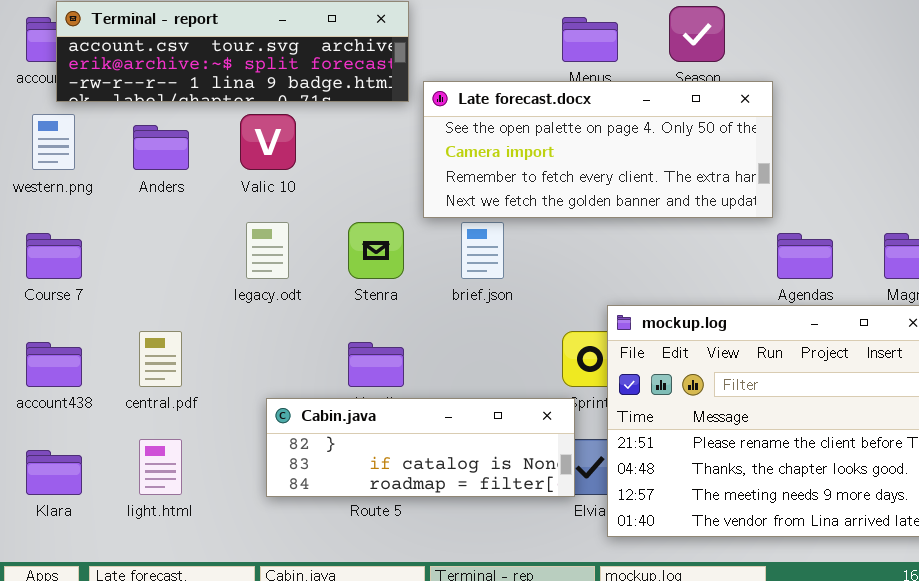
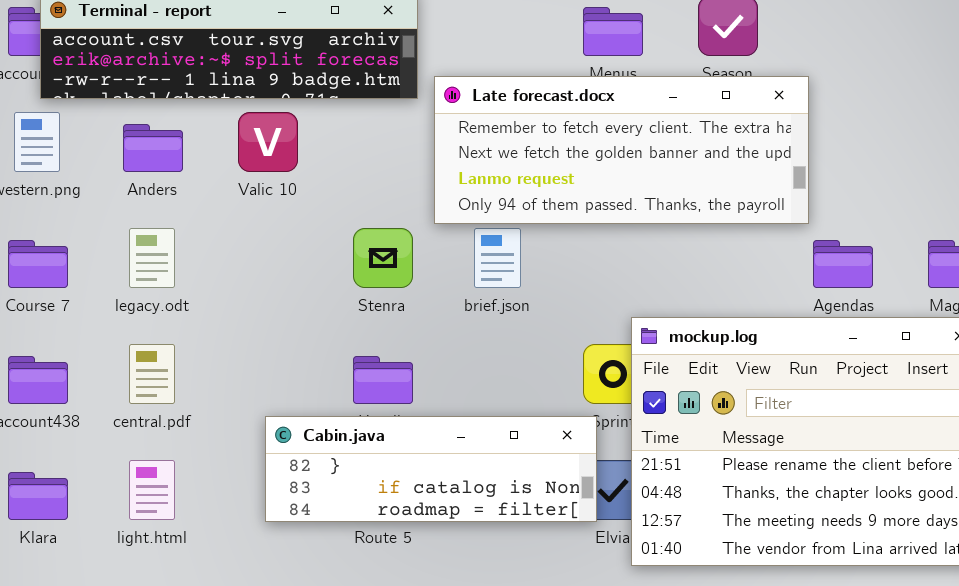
Late forecast.docx: [423,81,773,218] -> [434,76,809,224], scrolled down 2 rows
legacy.odt: [246,222,289,279] -> [129,228,175,288], moved

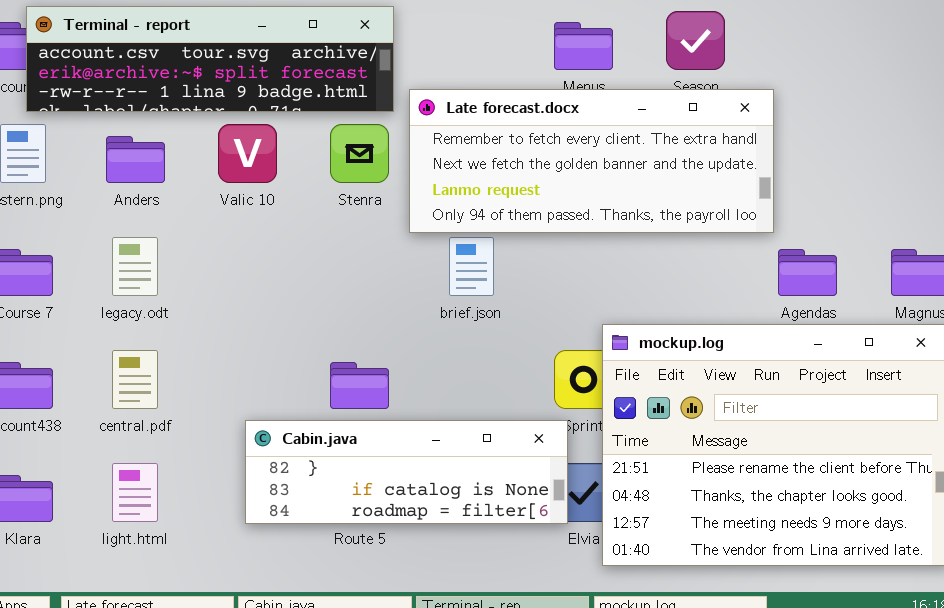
Stenra: [353,228,413,288] -> [330,124,389,183], moved

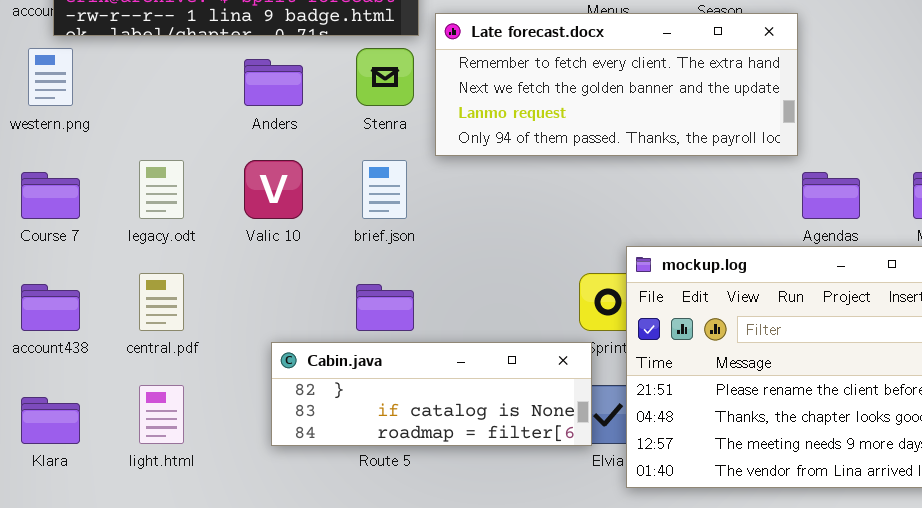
Valic 10: [218,124,277,183] -> [244,160,303,219], moved
Anders: [106,136,165,183] -> [244,59,303,106], moved
brief.json: [449,237,494,296] -> [362,160,407,219], moved

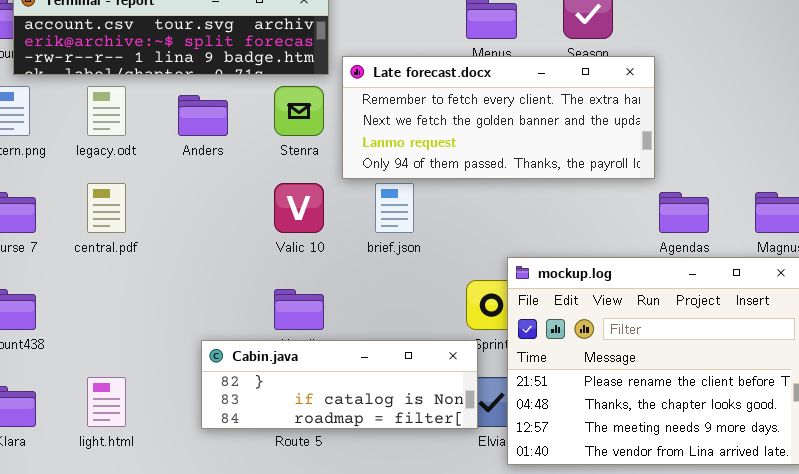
legacy.odt: [139,160,184,219] -> [87,86,126,136], moved
Valic 10: [244,160,303,219] -> [274,183,324,233], moved
brief.json: [362,160,407,219] -> [375,183,414,233], moved
central.pdf: [139,273,184,331] -> [87,183,126,233], moved

